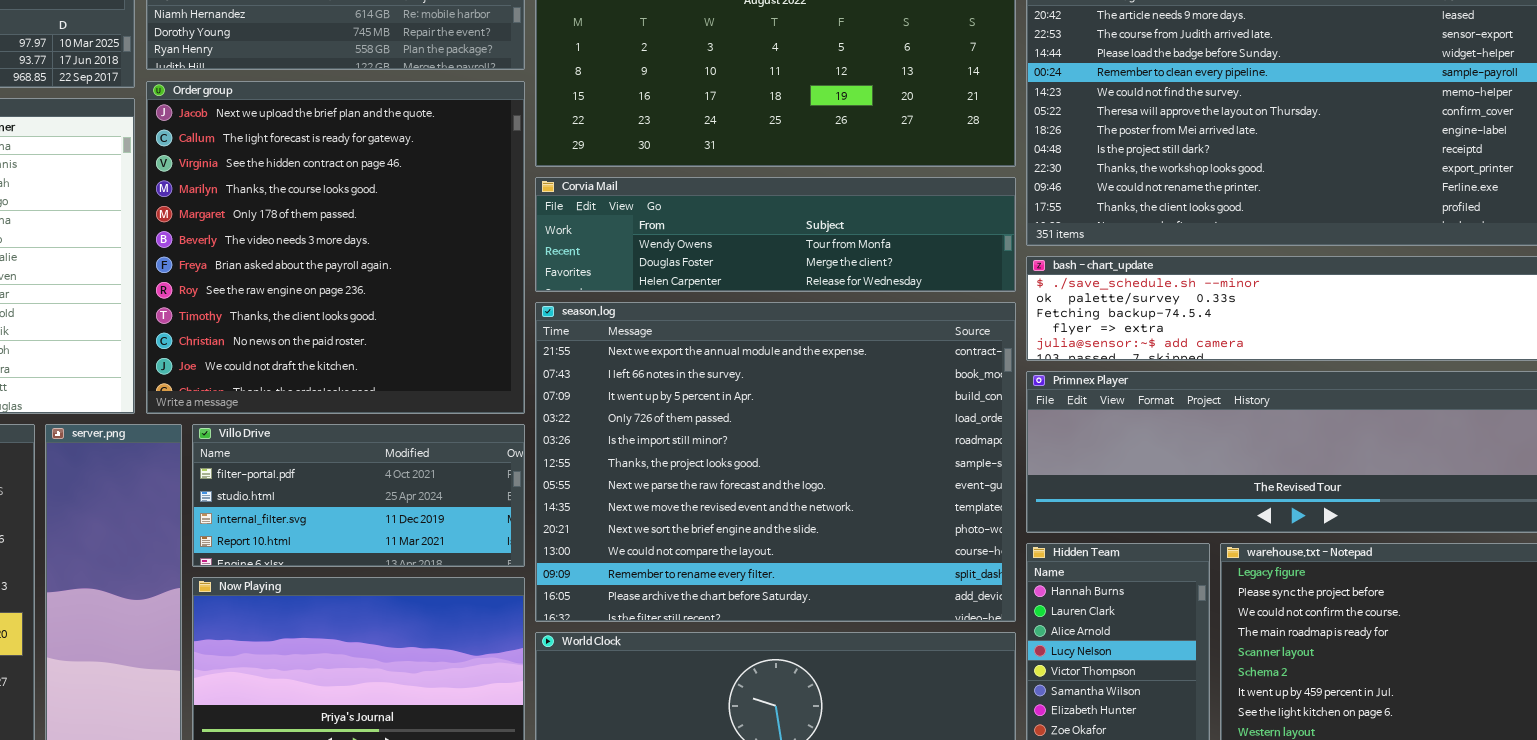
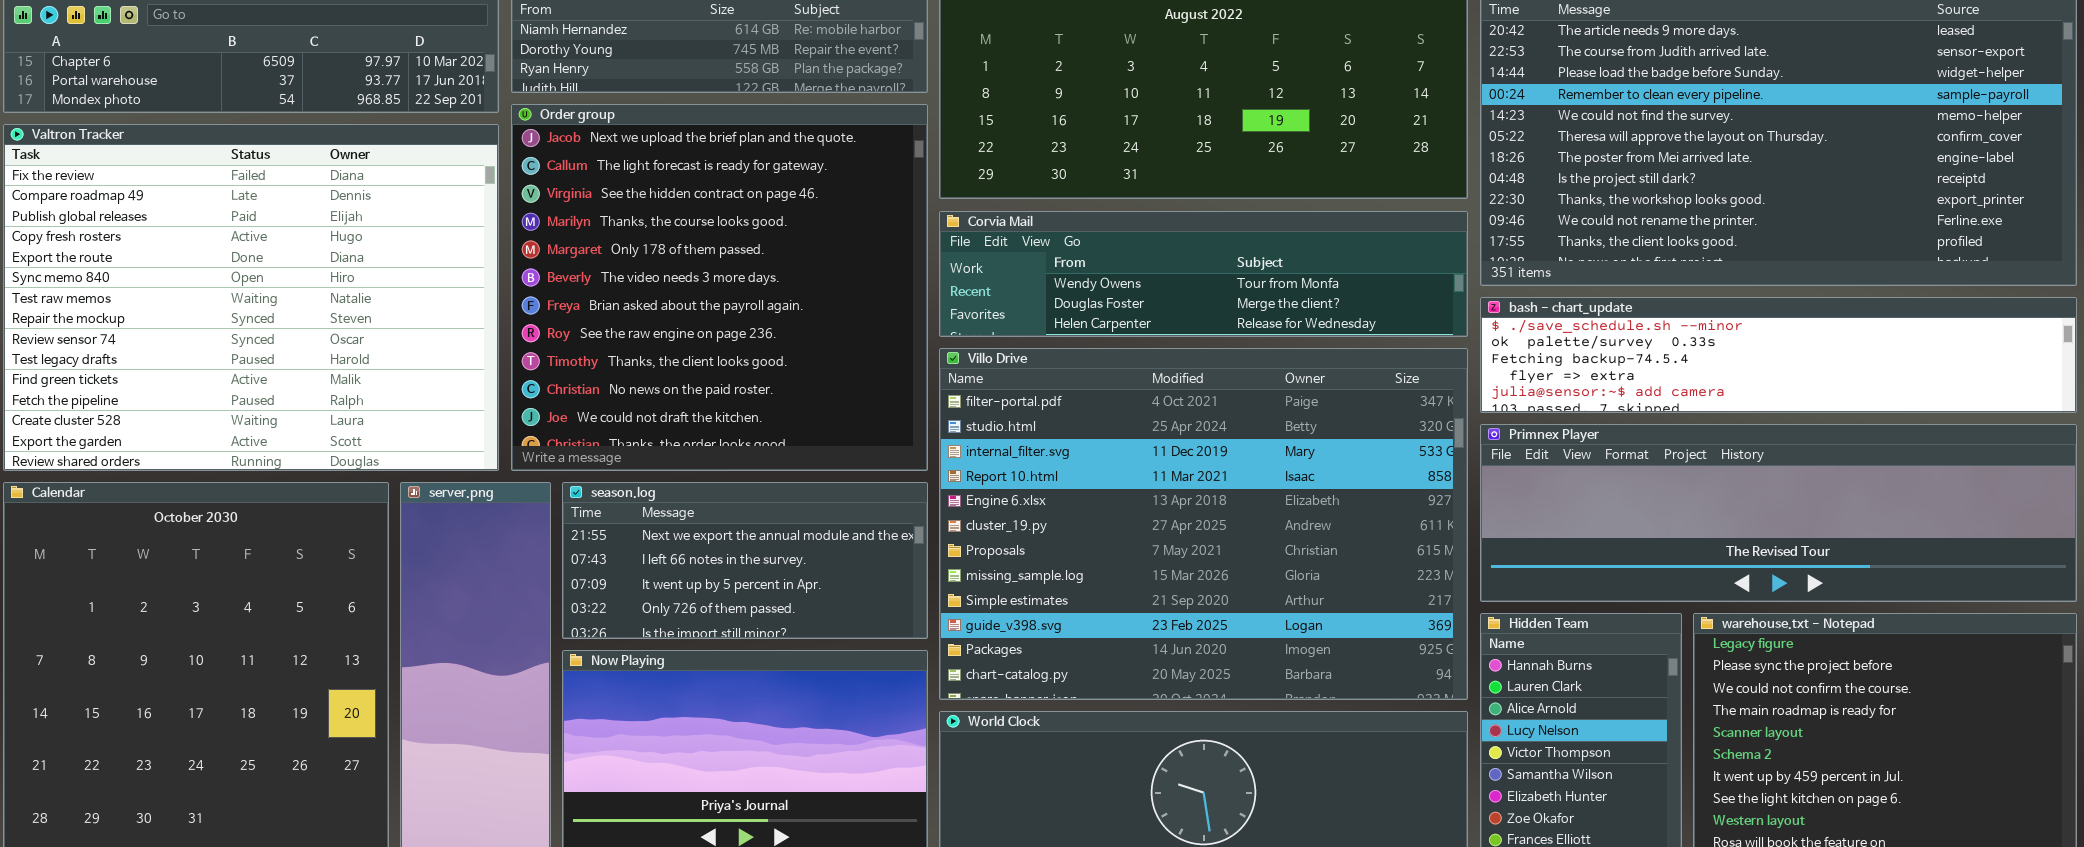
season.log: [535,302,1016,622] -> [562,482,928,639], moved, resized
Villo Drive: [192,424,525,567] -> [939,348,1468,700], moved, resized

